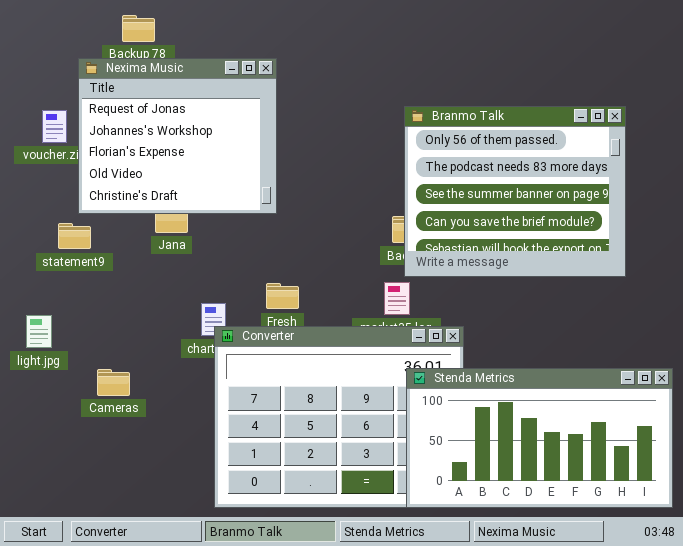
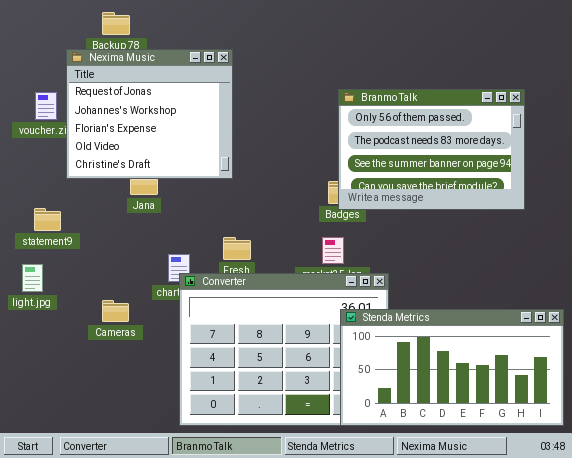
Branmo Talk: [404,106,626,277] -> [338,89,525,210], resized
statement9: [58,223,91,249] -> [34,208,61,231], moved
Cameras: [97,369,130,396] -> [102,300,129,322], moved

